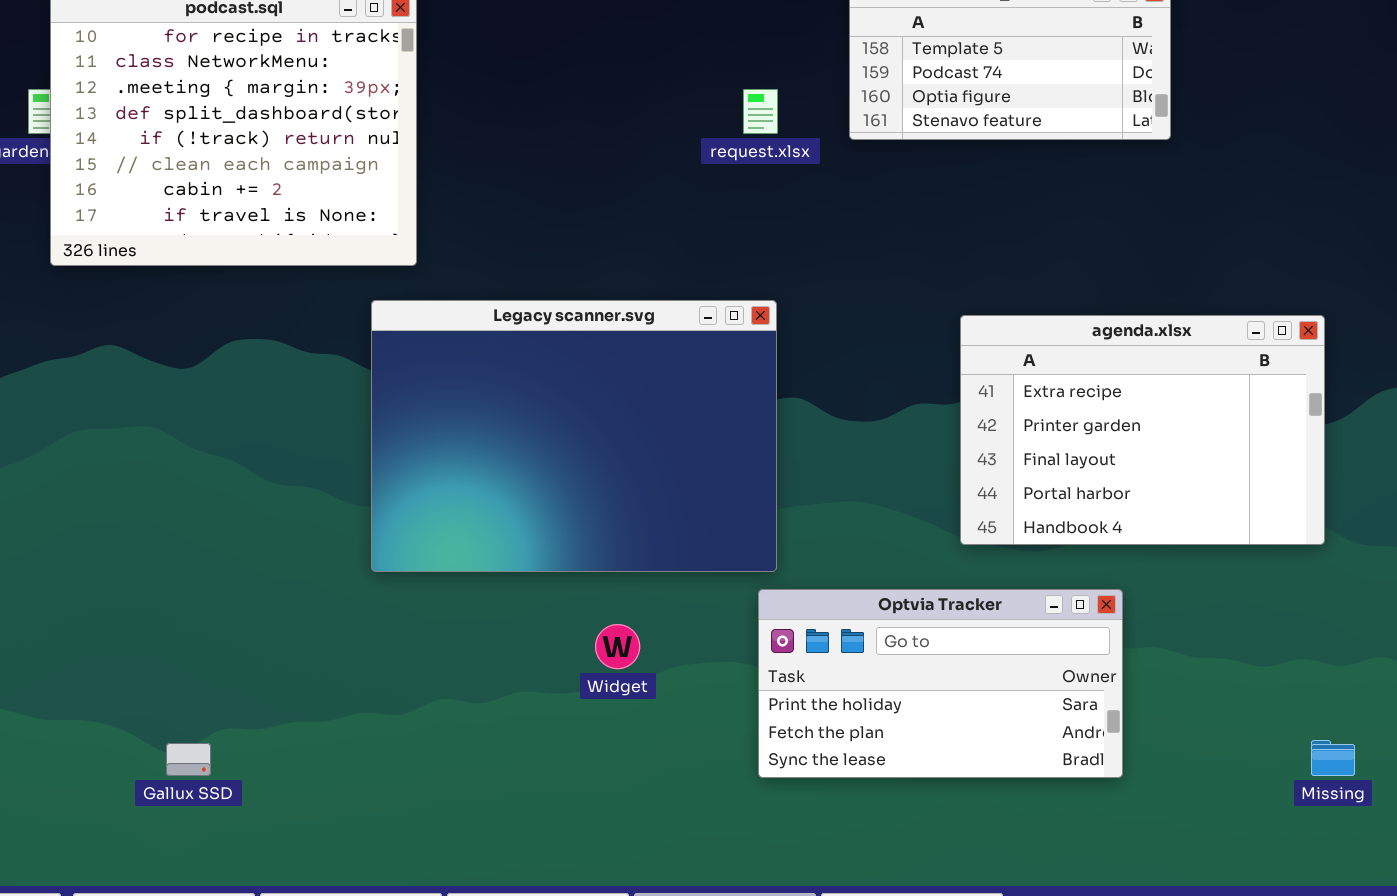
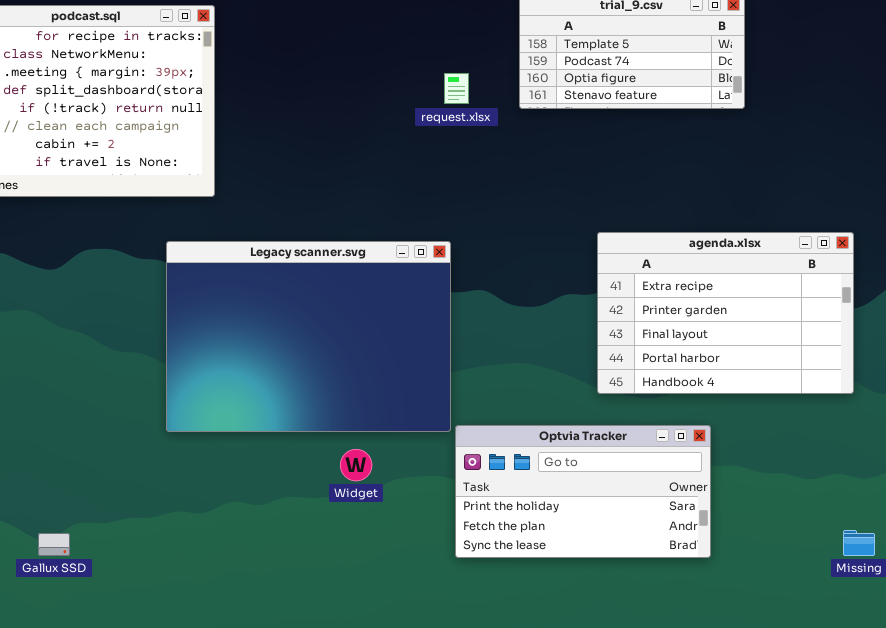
Legacy scanner.svg: [371,300,777,572] -> [166,241,451,432], moved

